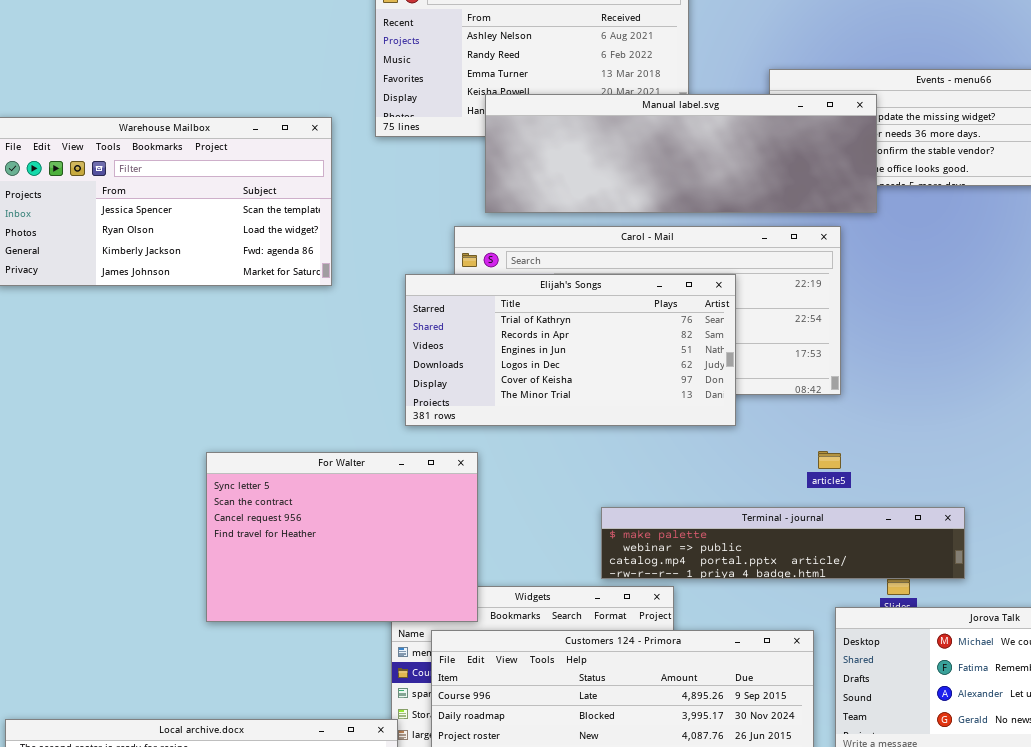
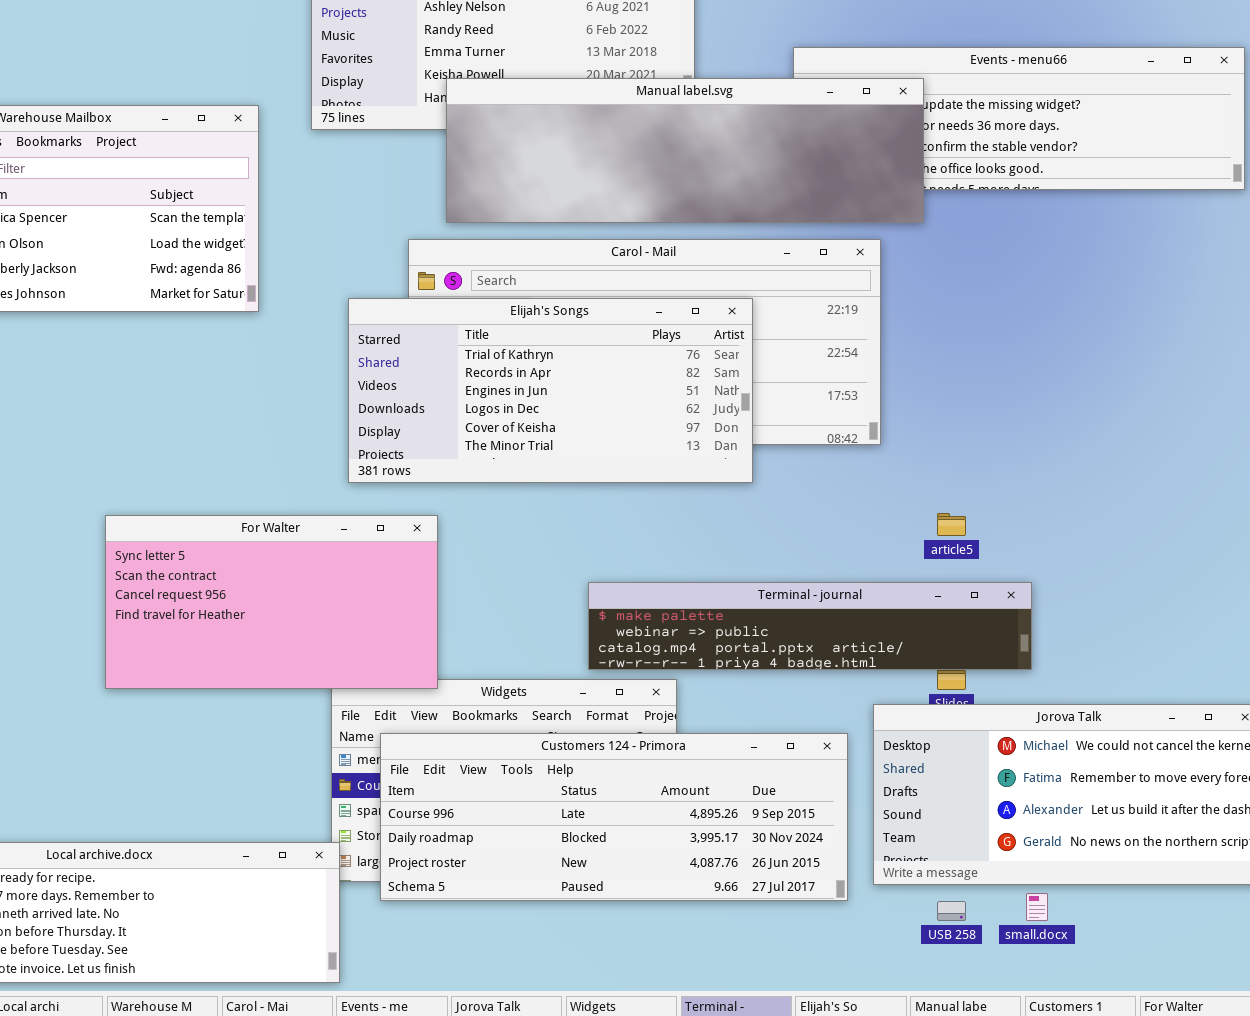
article5: [818,451,841,469] -> [937,513,966,536], moved
For Walter: [206,452,478,622] -> [105,515,438,689], resized

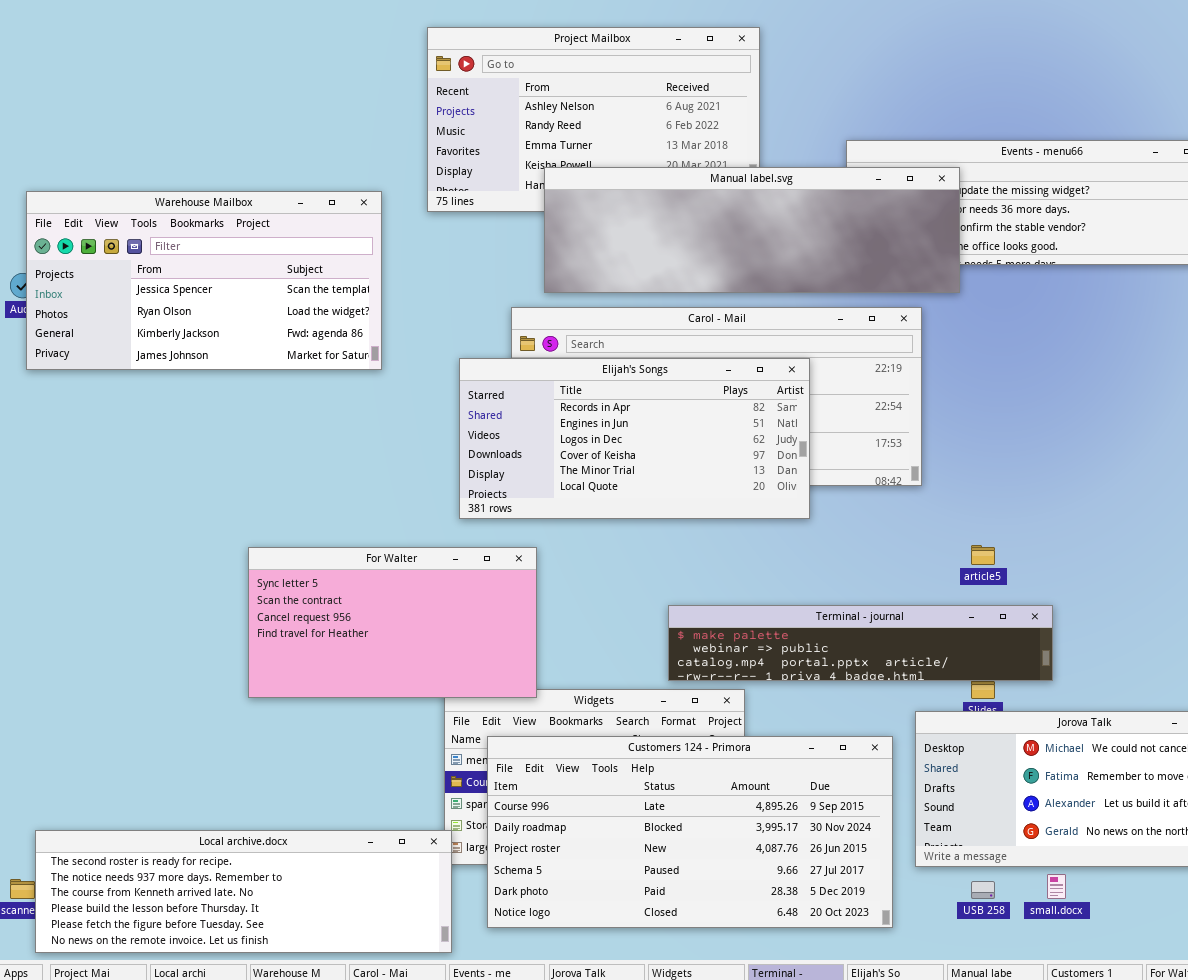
Elijah's Songs: [348,298,753,483] -> [459,358,810,519], scrolled down 1 row
Customers 124 - Primora: [380,733,848,901] -> [487,736,893,928], resized

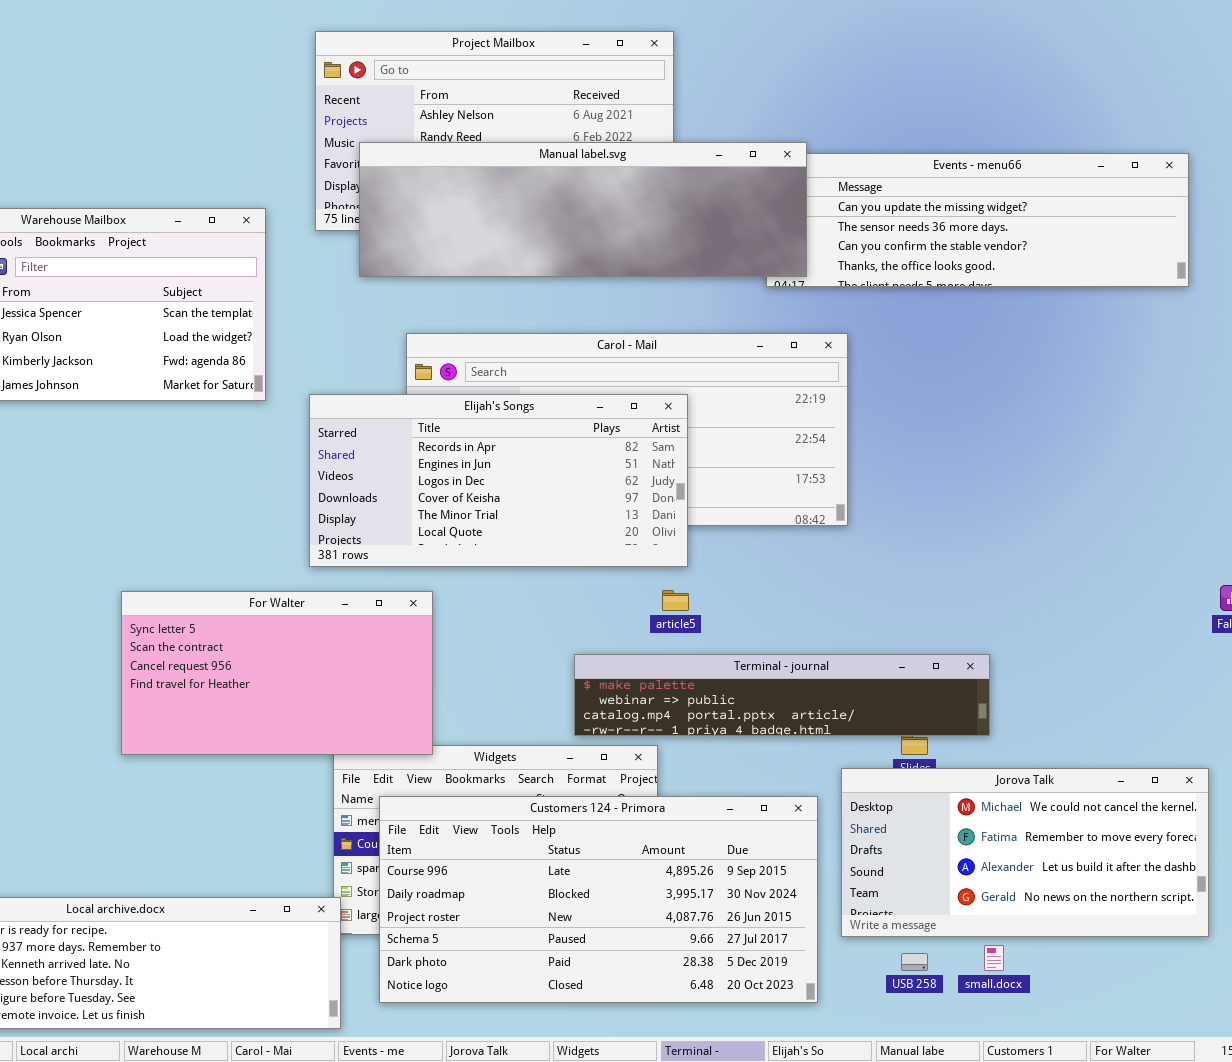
Manual label.svg: [544,167,960,293] -> [359,142,807,277], moved
Elijah's Songs: [459,358,810,519] -> [309,394,688,567], moved
article5: [971,545,995,565] -> [662,590,689,611], moved

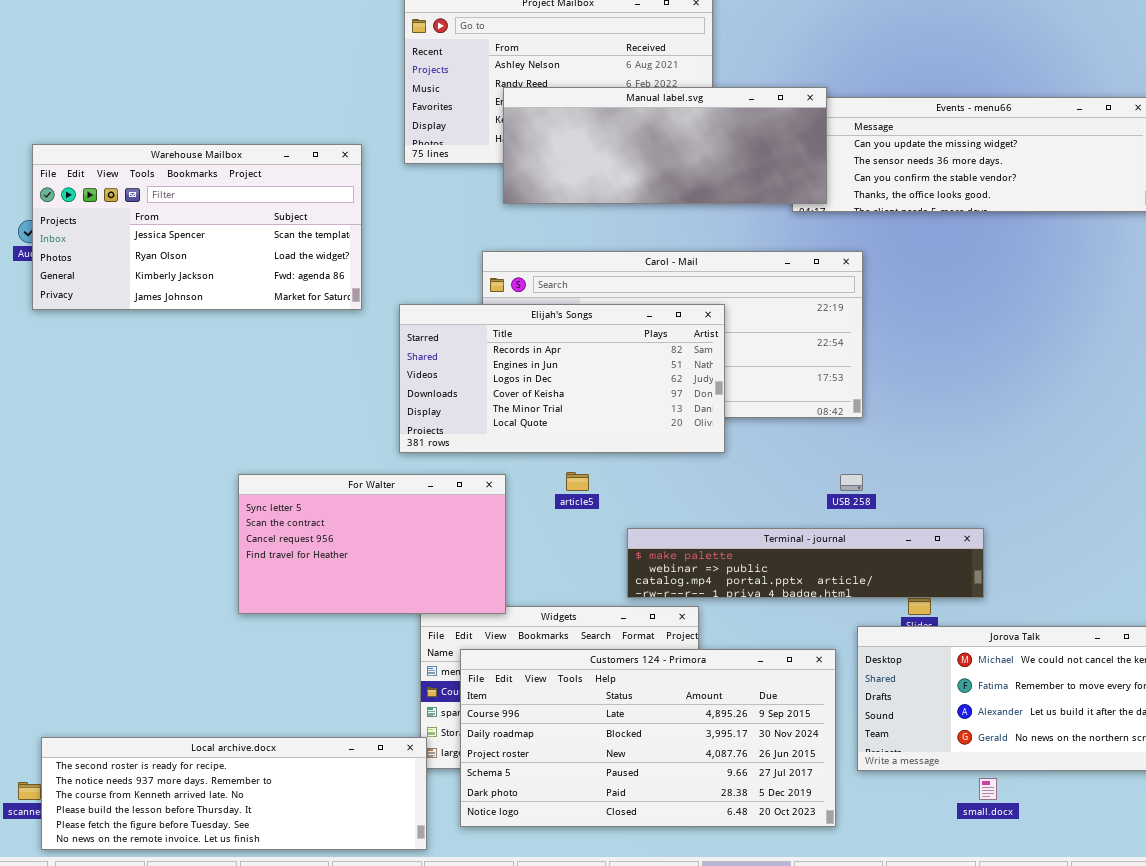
Manual label.svg: [359,142,807,277] -> [503,87,827,204], resized
article5: [662,590,689,611] -> [566,472,589,491], moved
USB 258: [901,953,928,971] -> [840,474,863,491], moved

